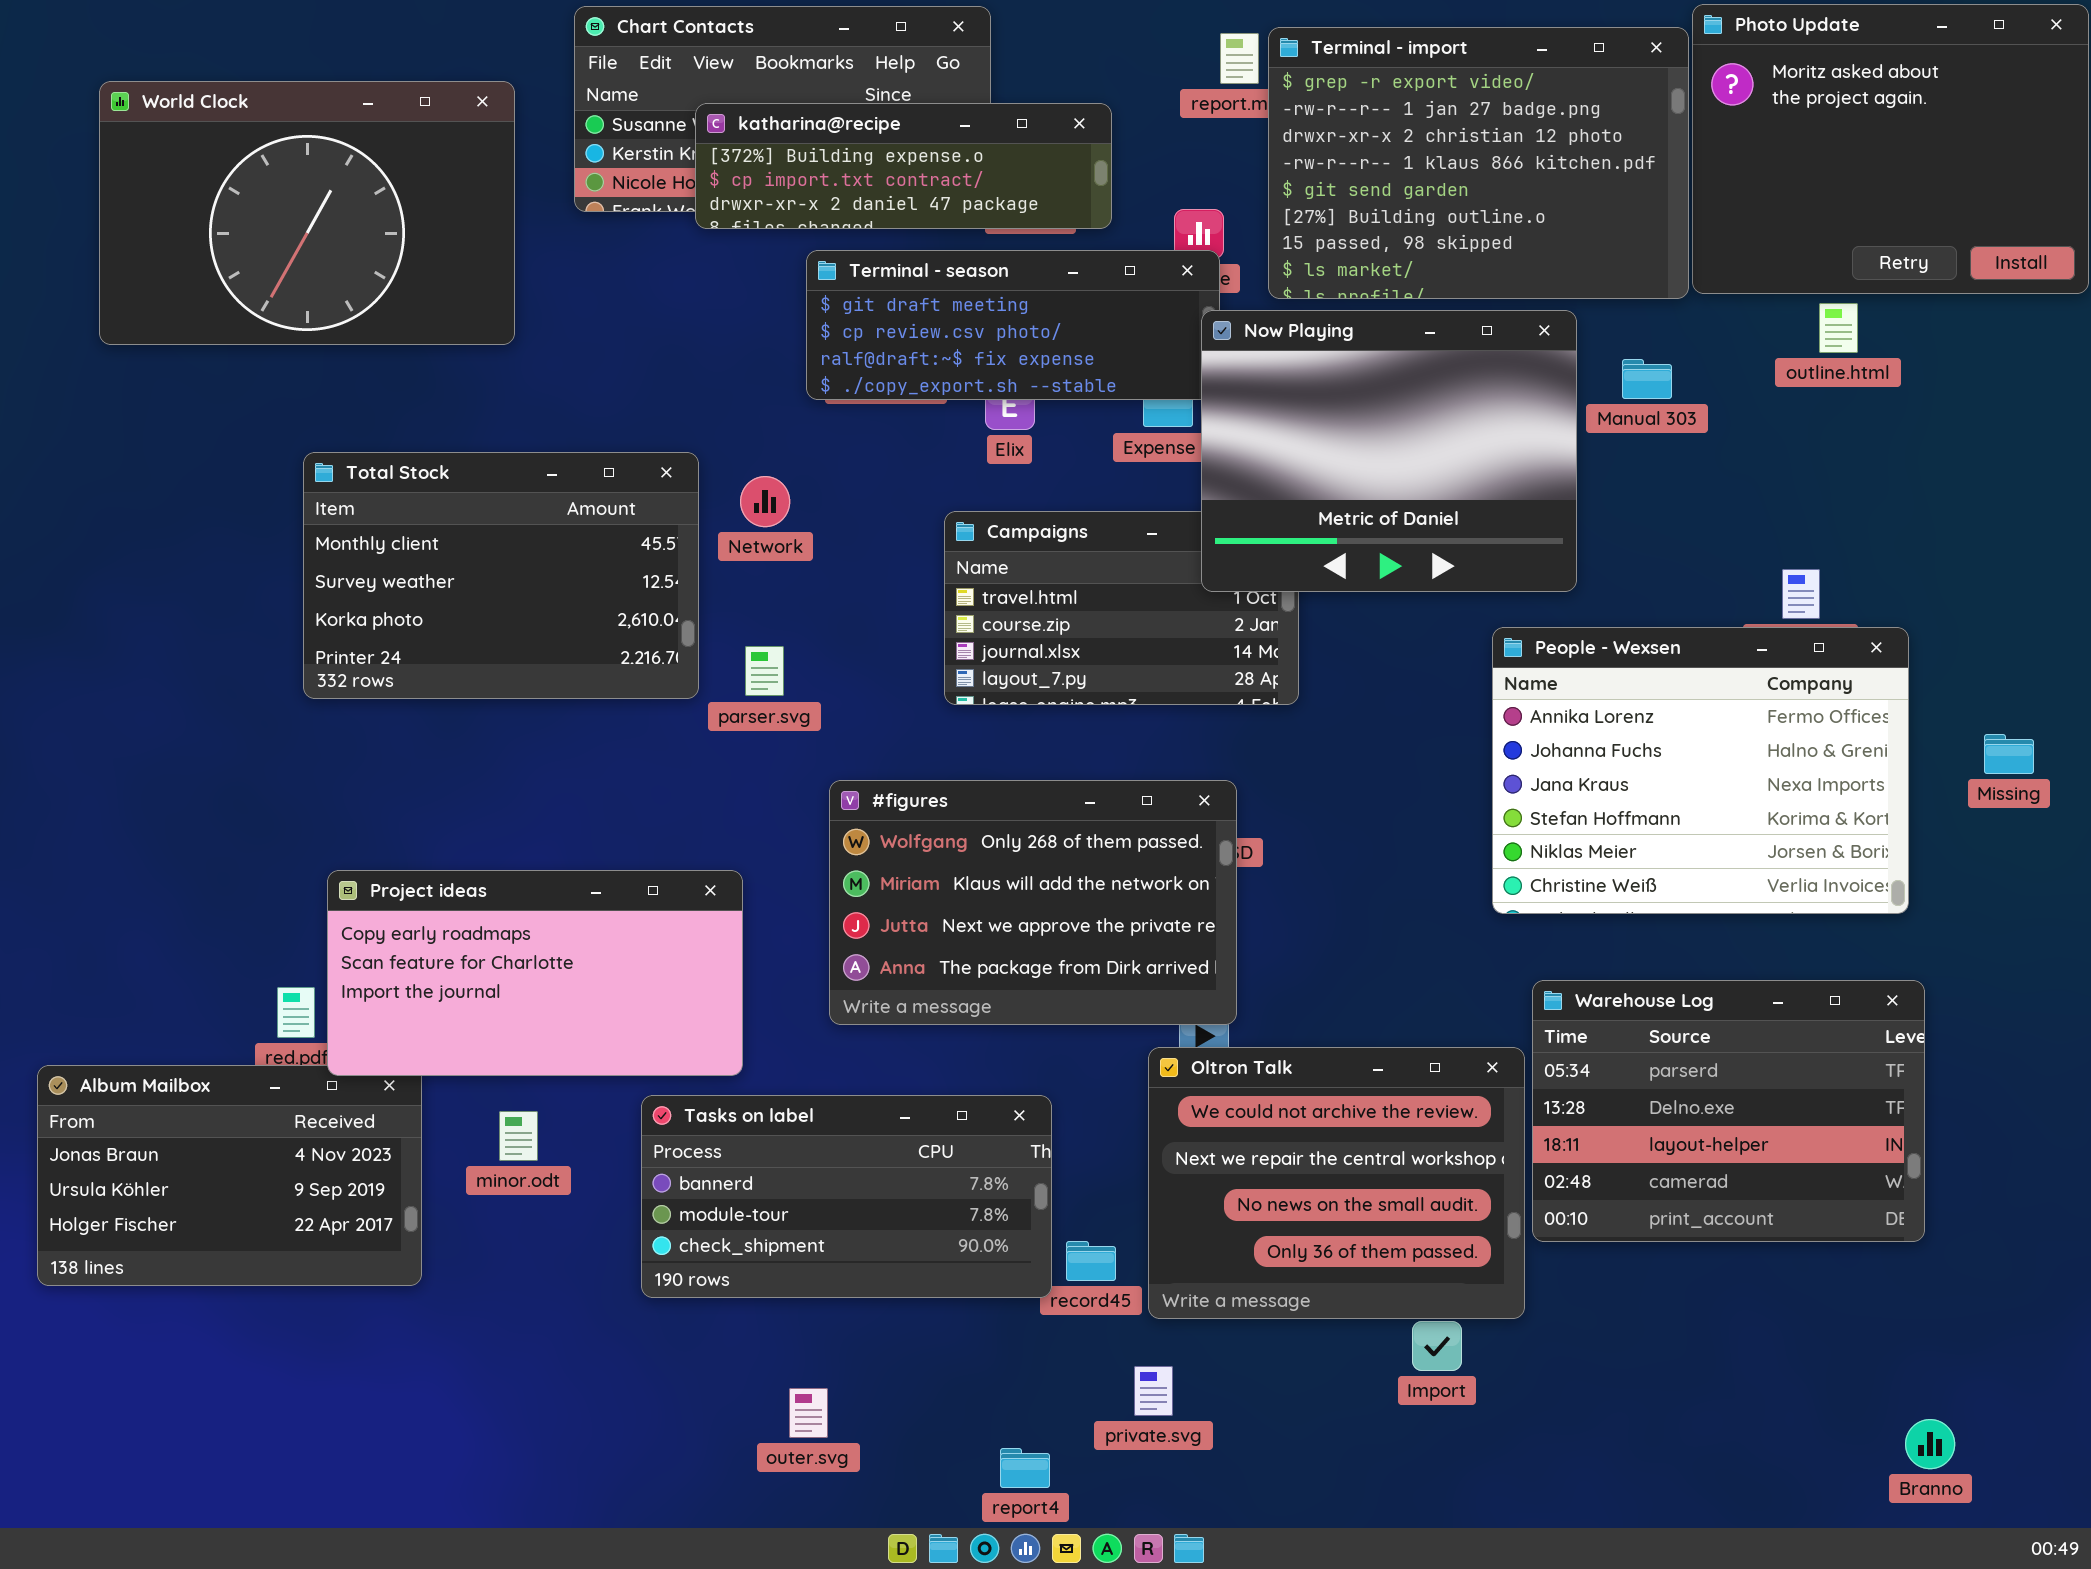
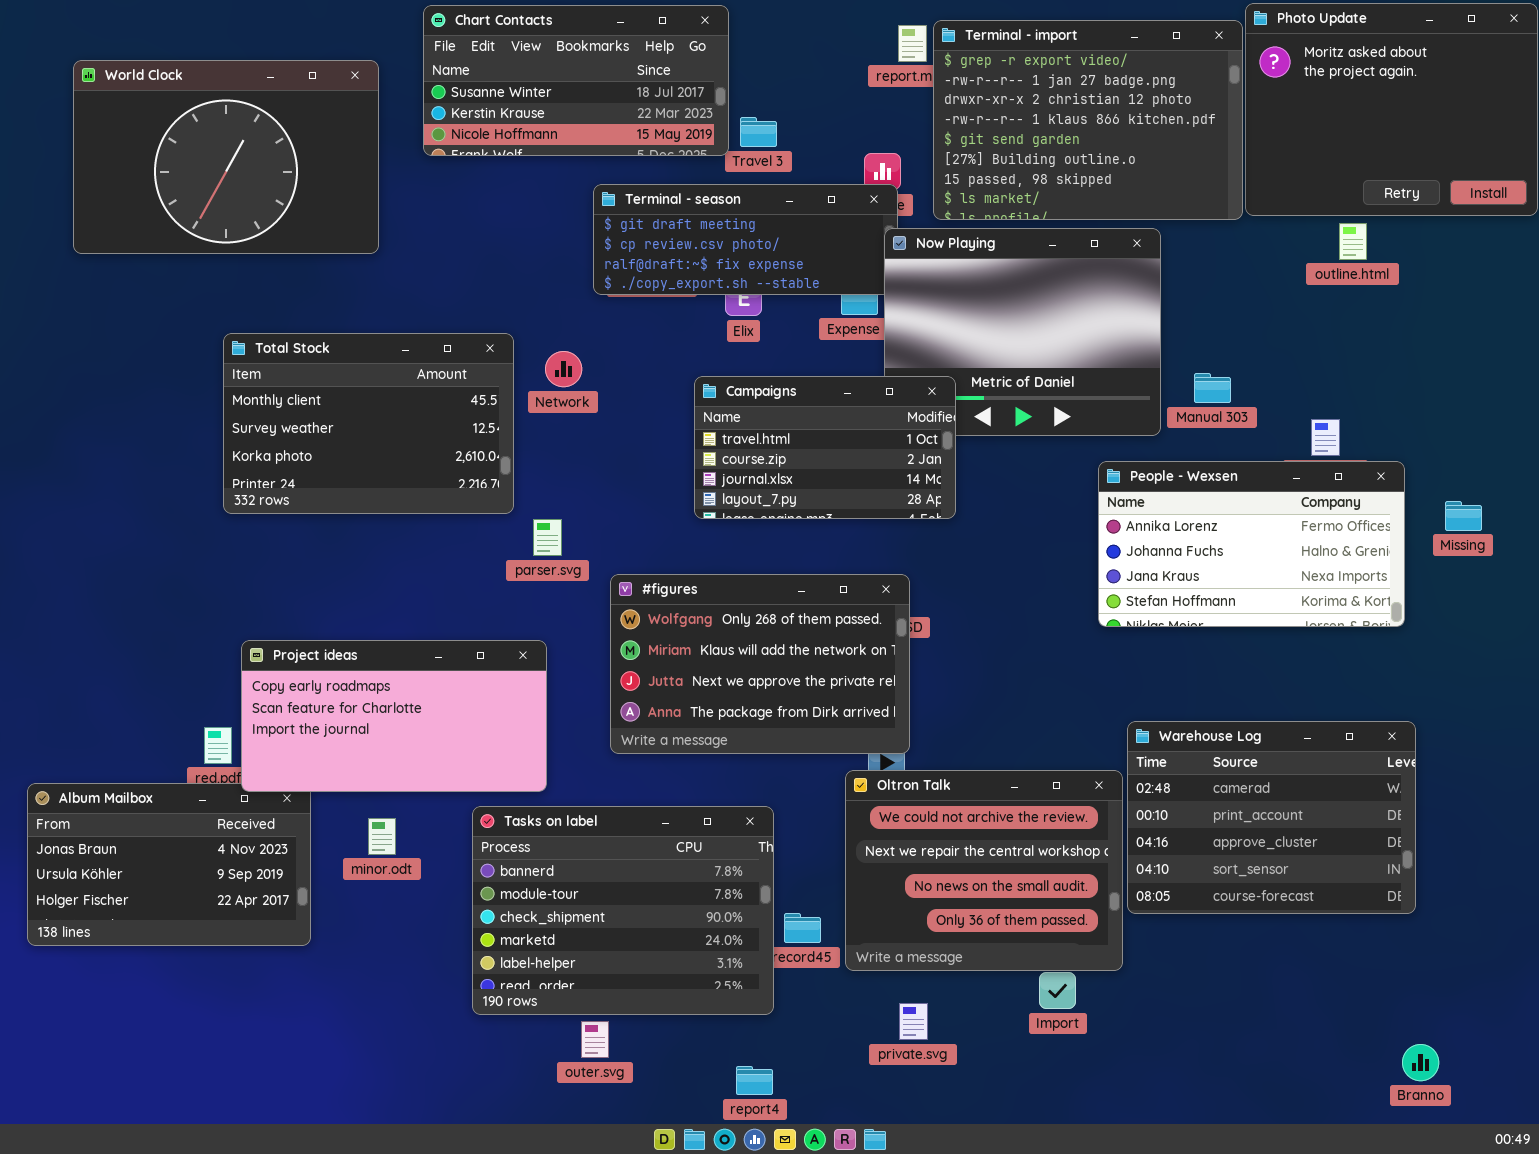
katharina@recipe: [695,103,1112,229] -> none, closed
Manual 303: [1622,359,1672,399] -> [1194,373,1231,403], moved
Campaigns: [944,511,1299,705] -> [694,376,956,519], raised
People - Wexsen: [1492,627,1909,914] -> [1098,461,1405,627], resized
parser.svg: [745,646,784,696] -> [533,519,562,556], moved
Missing: [1984,734,2034,774] -> [1445,501,1482,531], moved
Warehouse Log: [1532,980,1925,1242] -> [1127,721,1416,914], scrolled down 3 rows
Tasks on label: [641,1095,1052,1298] -> [472,806,774,1015], resized
private.svg: [1134,1366,1173,1416] -> [899,1003,928,1040], moved

